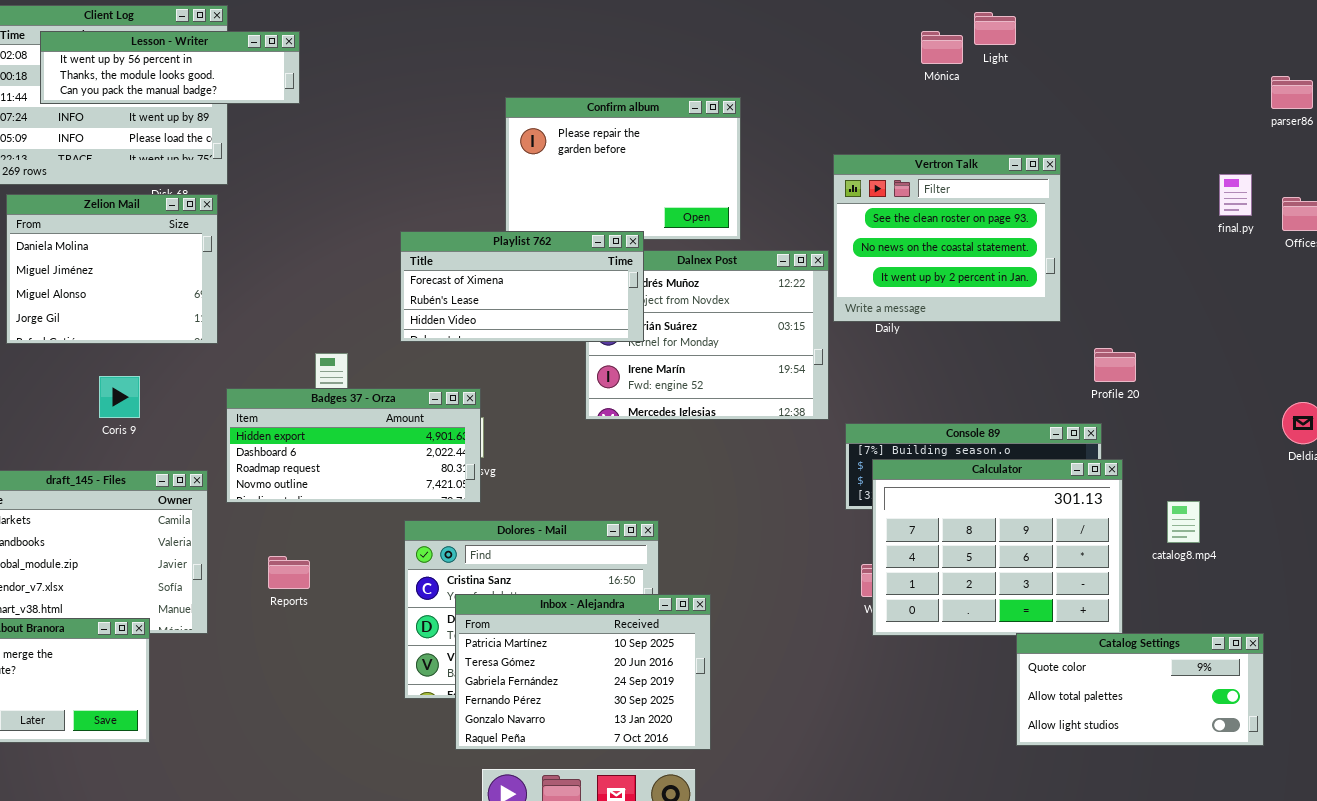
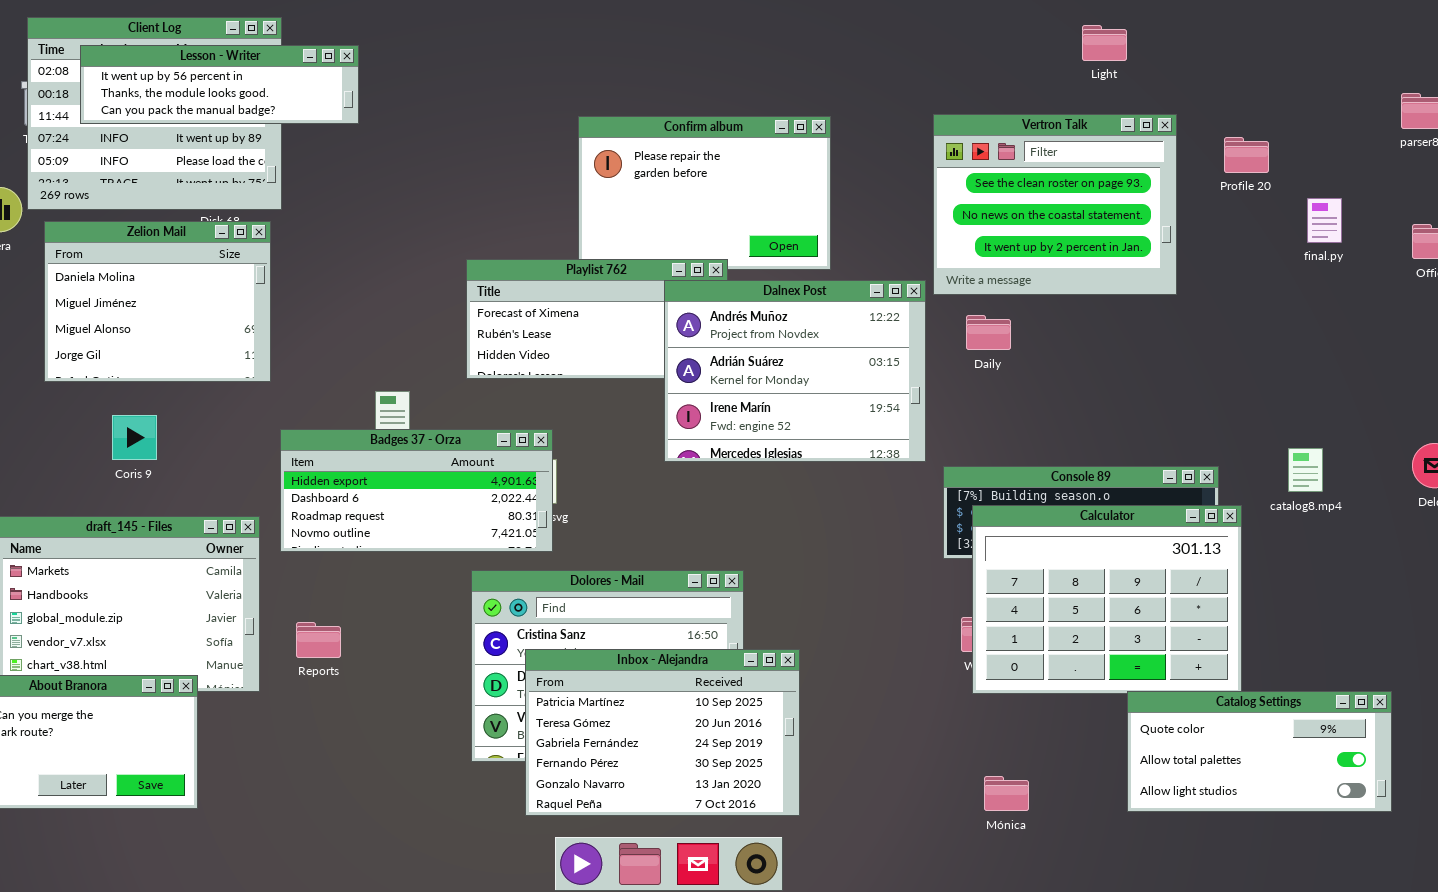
Mónica: [921,31,963,64] -> [984,776,1029,811], moved
Vertron Talk: [833,154,1061,322] -> [933,114,1177,295], moved
final.py: [1219,174,1252,216] -> [1307,198,1342,243], moved
Dalnex Post: [585,250,829,420] -> [664,280,926,462], raised
Profile 20: [1094,348,1136,382] -> [1224,137,1269,173], moved
Coris 9: [99,376,140,418] -> [112,415,157,460], moved
catalog8.mp4: [1167,501,1200,543] -> [1288,448,1323,492], moved
Reports: [268,556,310,589] -> [296,622,341,658], moved

